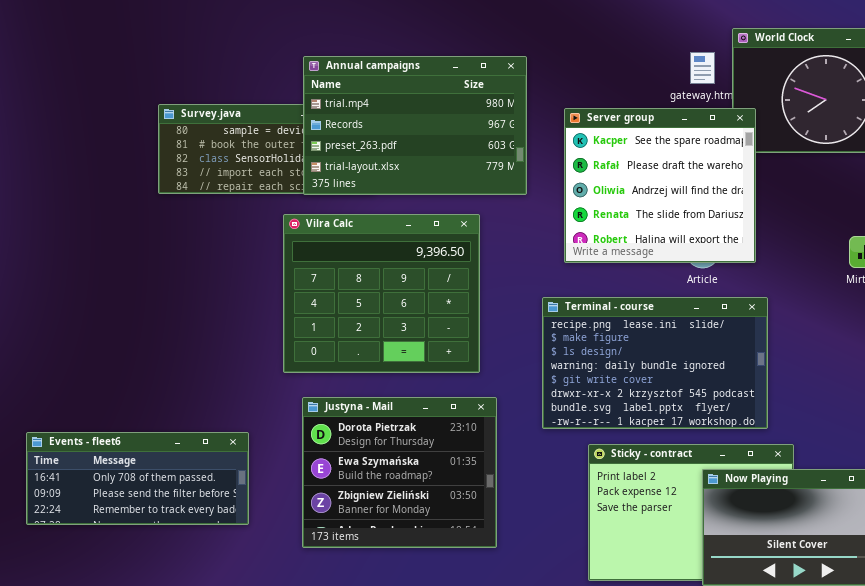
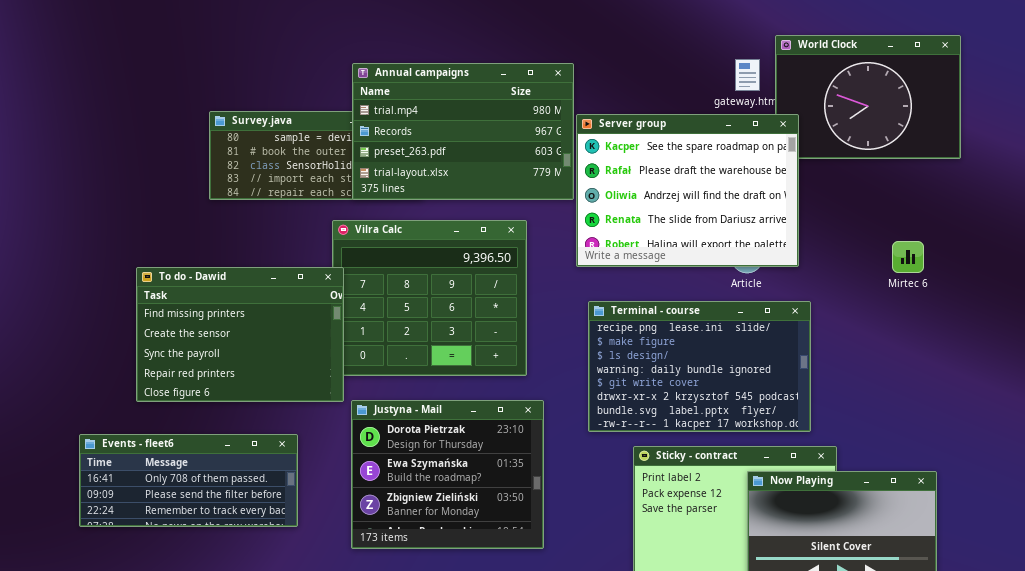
Server group: [564,108,756,263] -> [576,114,799,267], resized
To do - Dawid: none -> [136,267,344,402], opened

